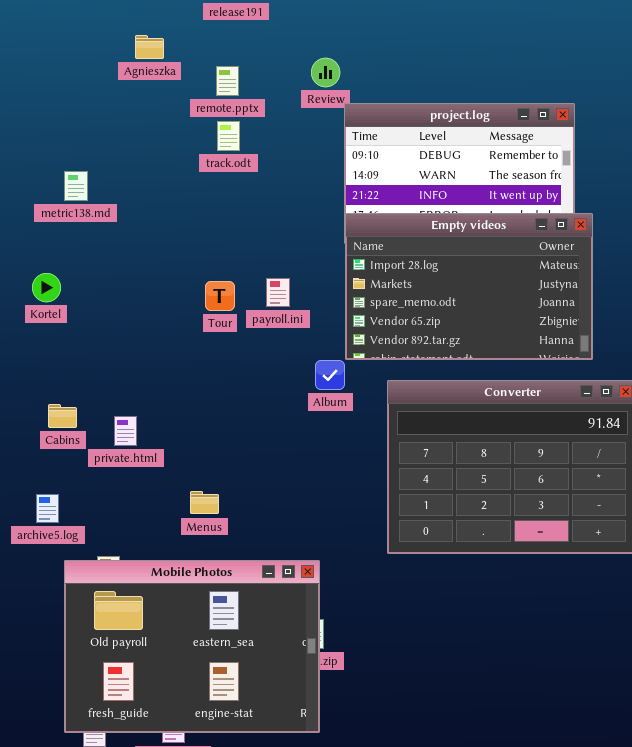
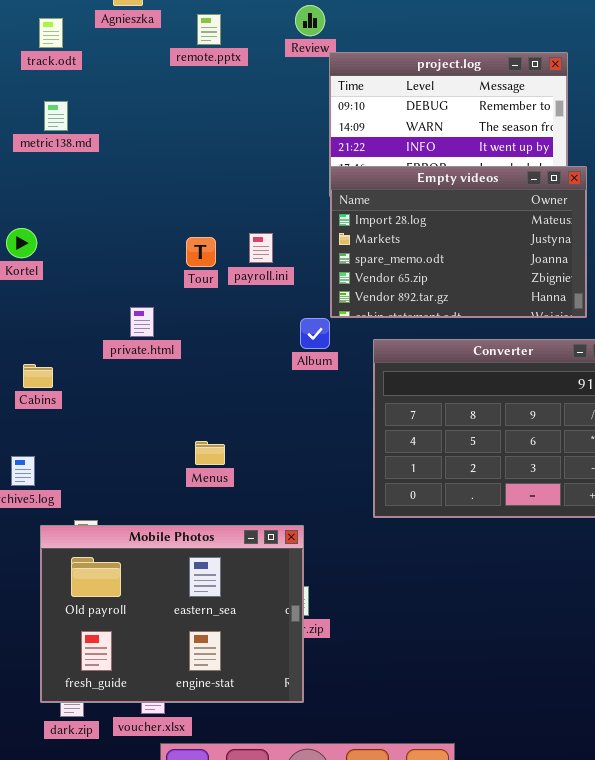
track.odt: [217,121,240,151] -> [39,18,63,48], moved
metric138.md: [64,171,88,201] -> [44,101,68,131], moved
private.html: [114,416,137,446] -> [130,307,154,337], moved
Menus: [190,491,219,514] -> [195,441,225,465], moved

